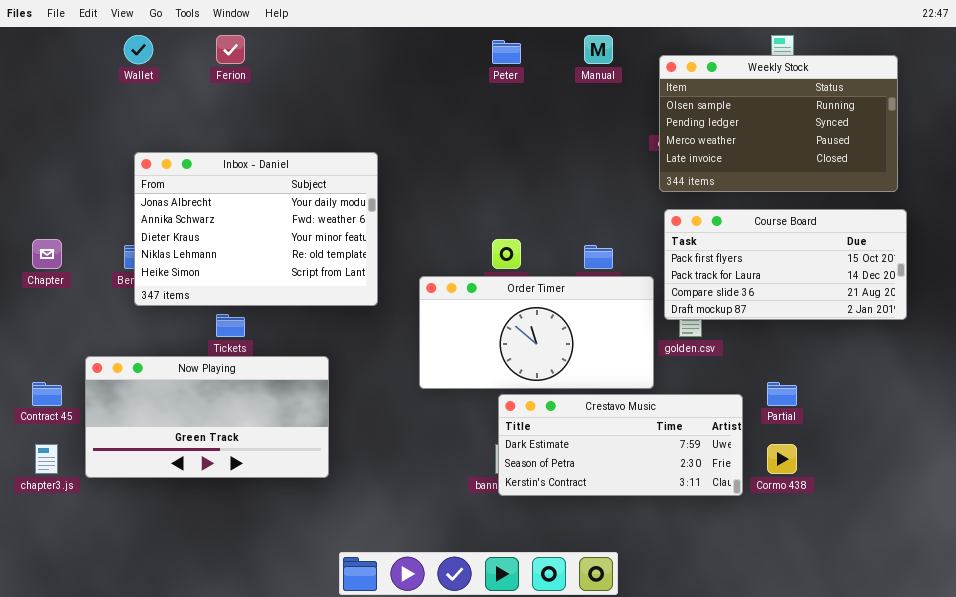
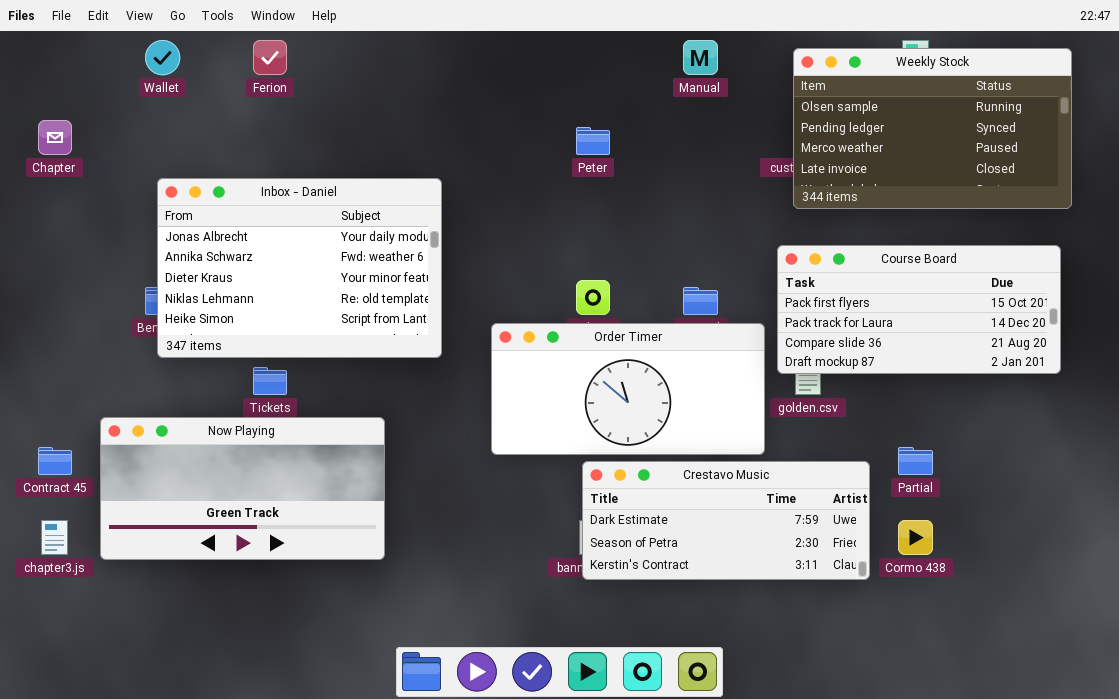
Peter: [492,40,521,64] -> [576,127,610,155], moved
Weekly Stock: [659,55,898,192] -> [793,48,1072,209], moved
Chapter: [32,239,62,269] -> [38,120,72,155], moved

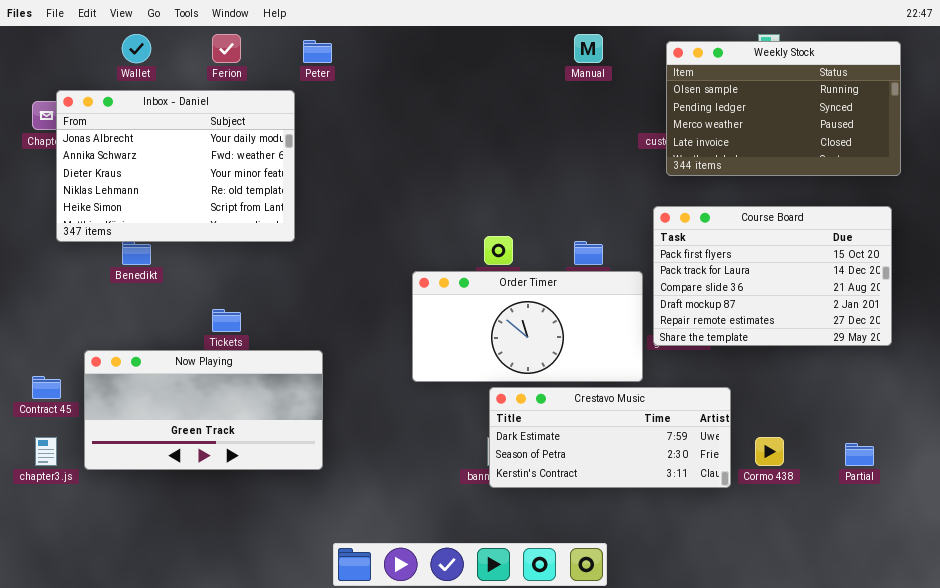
Peter: [576,127,610,155] -> [303,40,332,63], moved
Inbox - Daniel: [157,178,442,358] -> [56,90,295,242], moved
Course Board: [777,245,1061,374] -> [653,206,892,346], resized
Partial: [898,447,933,475] -> [845,443,874,466], moved

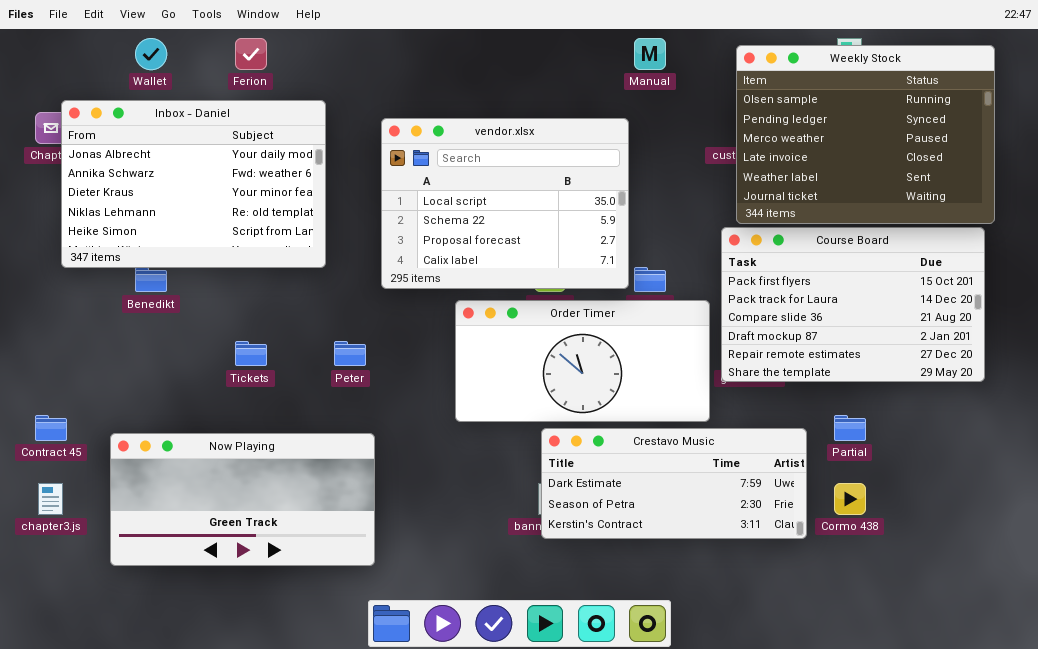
Peter: [303,40,332,63] -> [334,341,366,366], moved
Weekly Stock: [666,41,901,176] -> [736,45,995,224], resized
vendor.xlsx: none -> [381,118,629,289], opened
Now Playing: [84,350,323,470] -> [110,433,375,566], moved
Partial: [845,443,874,466] -> [834,415,866,441], moved

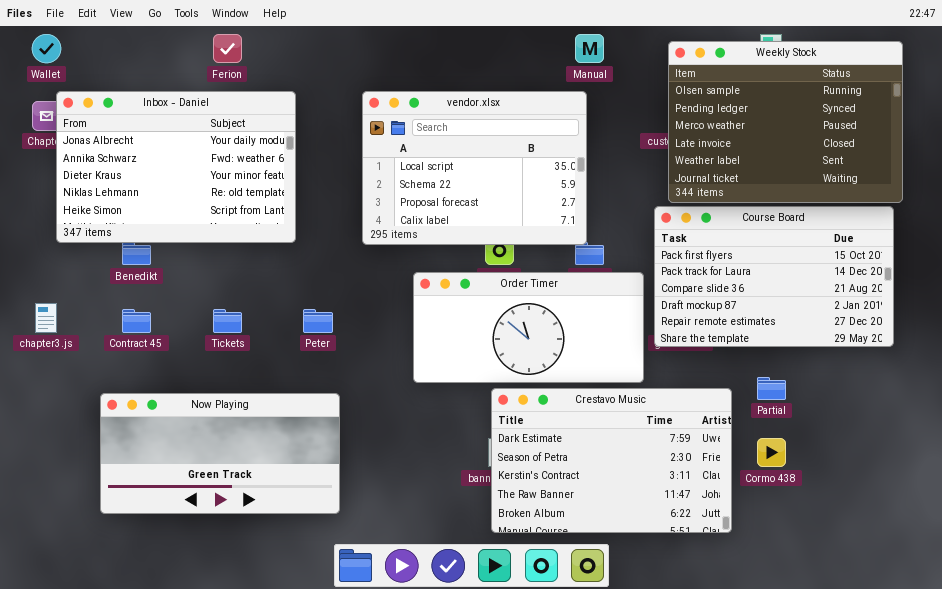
Wallet: [135,38,167,70] -> [32,34,61,63], moved
vendor.xlsx: [381,118,629,289] -> [362,91,587,245], moved
Contract 45: [35,415,67,441] -> [122,309,151,333], moved
Crestavo Music: [541,428,807,539] -> [491,388,732,533], resized
chapter3.js: [38,483,63,515] -> [35,303,57,333], moved

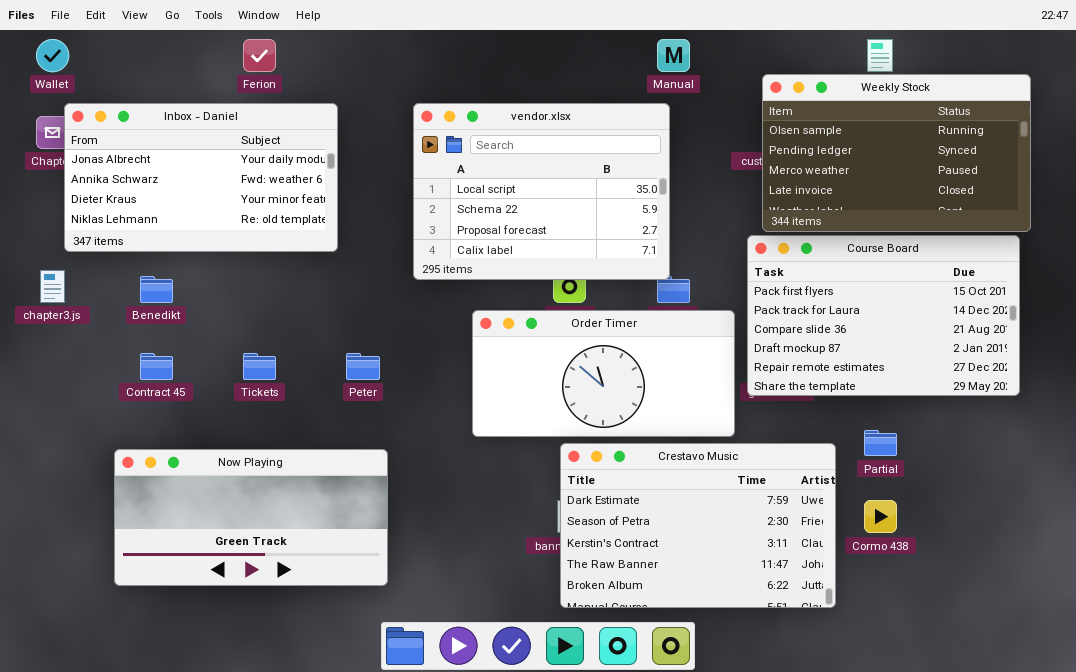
Weekly Stock: [668,41,903,203] -> [762,74,1031,232], resized
Inbox - Daniel: [56,91,296,243] -> [64,103,338,252], resized
chapter3.js: [35,303,57,333] -> [40,270,65,303], moved

